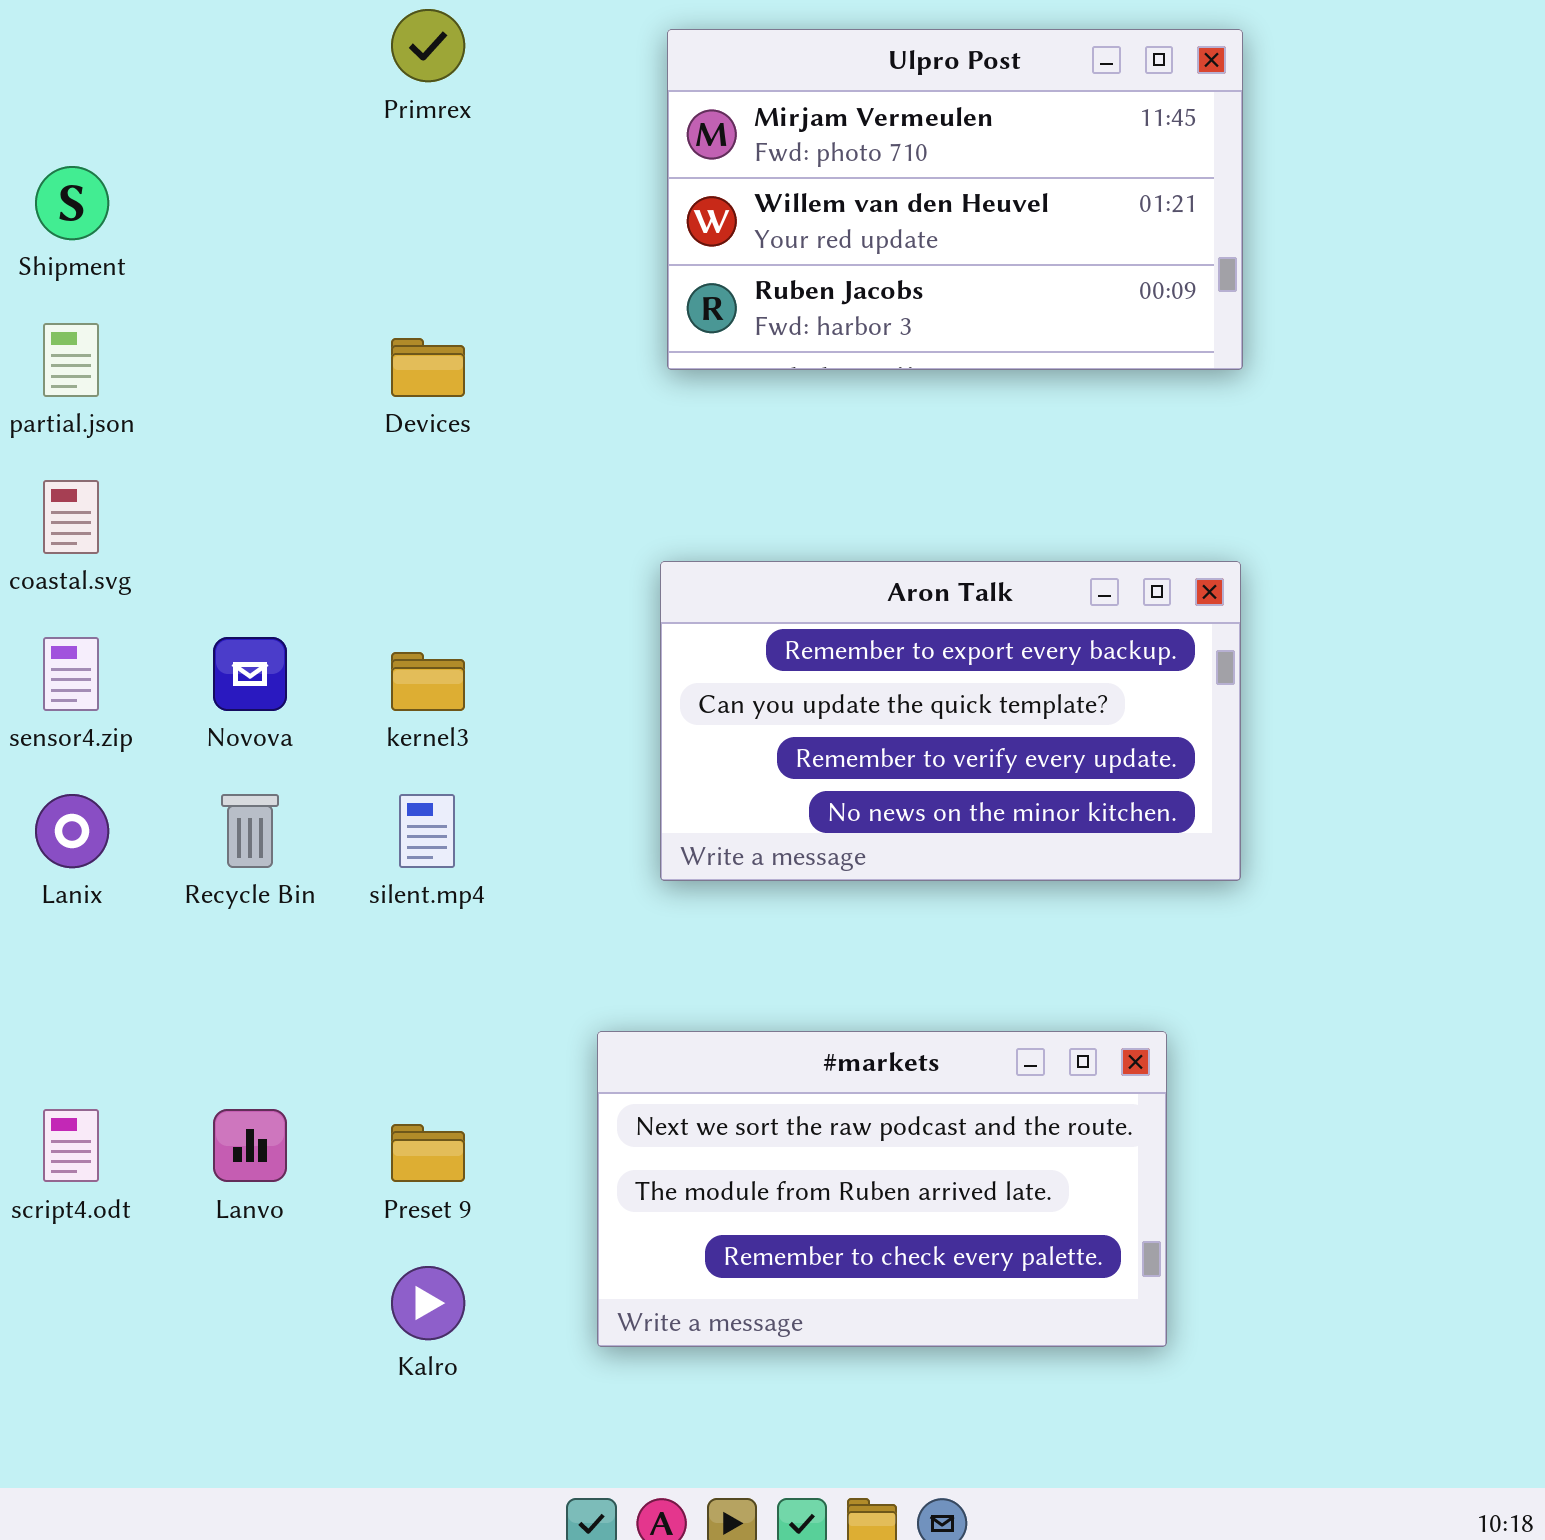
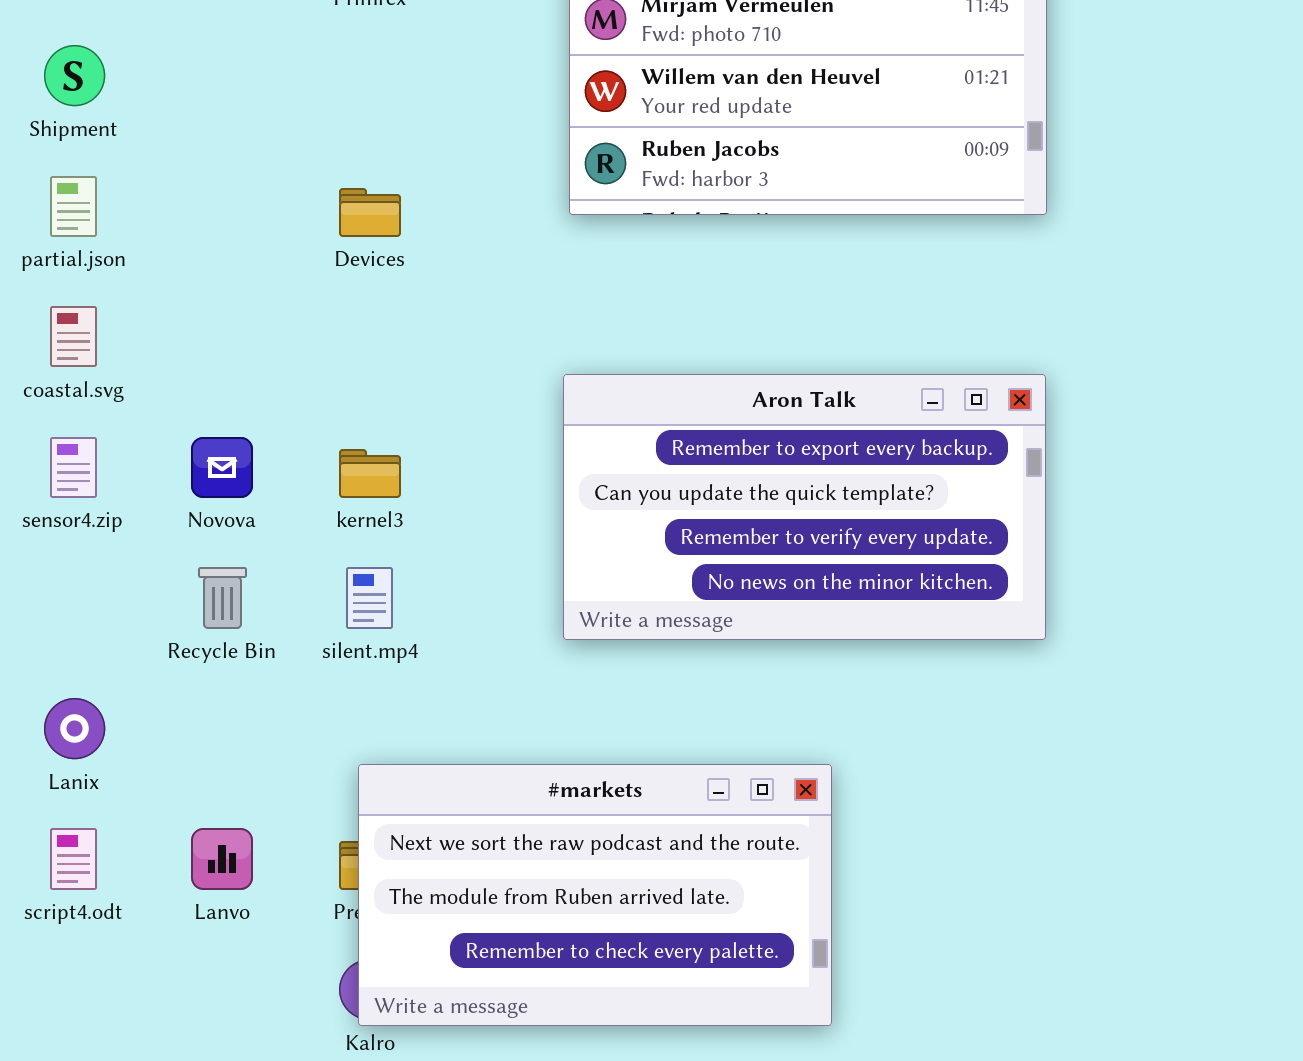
Lanix: [35,794,109,868] -> [44,698,105,759], moved
#markets: [597,1031,1167,1347] -> [358,764,832,1026], moved

